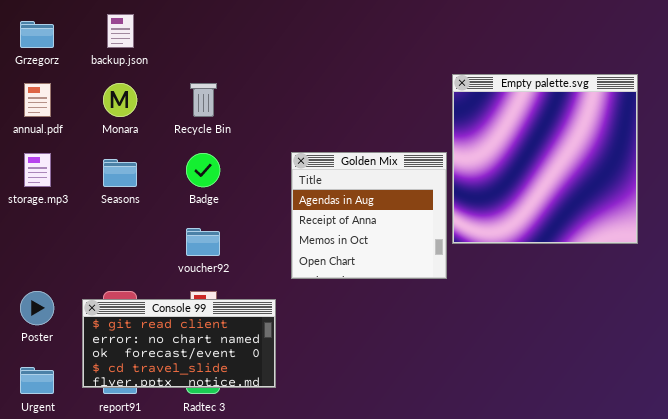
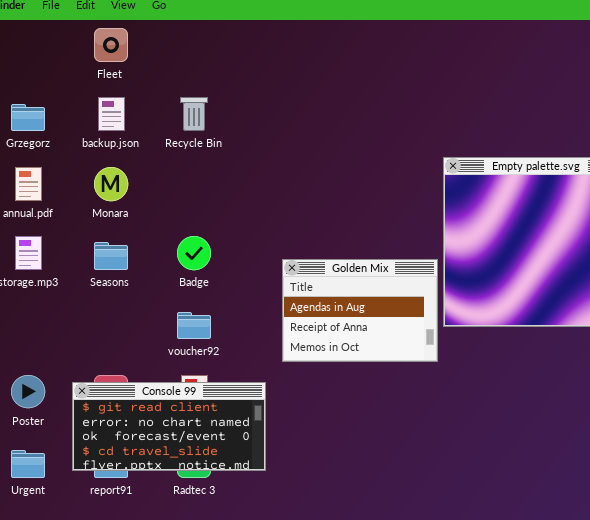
Recycle Bin: [190,83,217,117] -> [180,97,208,131], moved
Golden Mix: [291,152,447,279] -> [282,259,438,362], resized

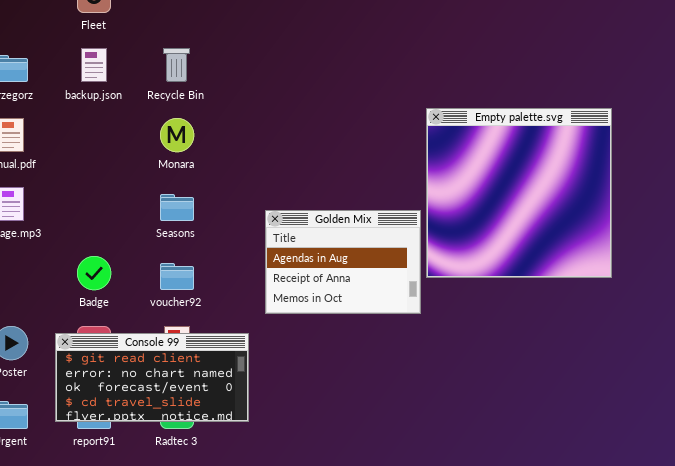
Monara: [94,167,128,201] -> [160,118,194,152], moved
Badge: [177,236,211,270] -> [77,256,111,290], moved
Seasons: [94,242,128,270] -> [160,194,194,221], moved

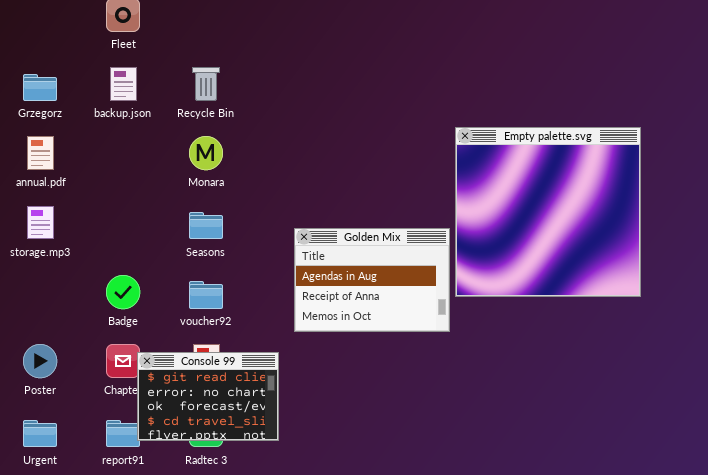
Console 99: [55,333,249,422] -> [137,352,279,441], resized

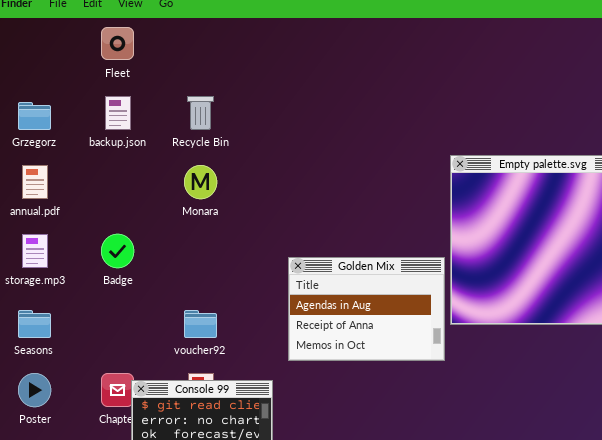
Seasons: [189,212,223,239] -> [18,310,51,338], moved
Badge: [106,275,140,309] -> [101,234,134,268], moved

